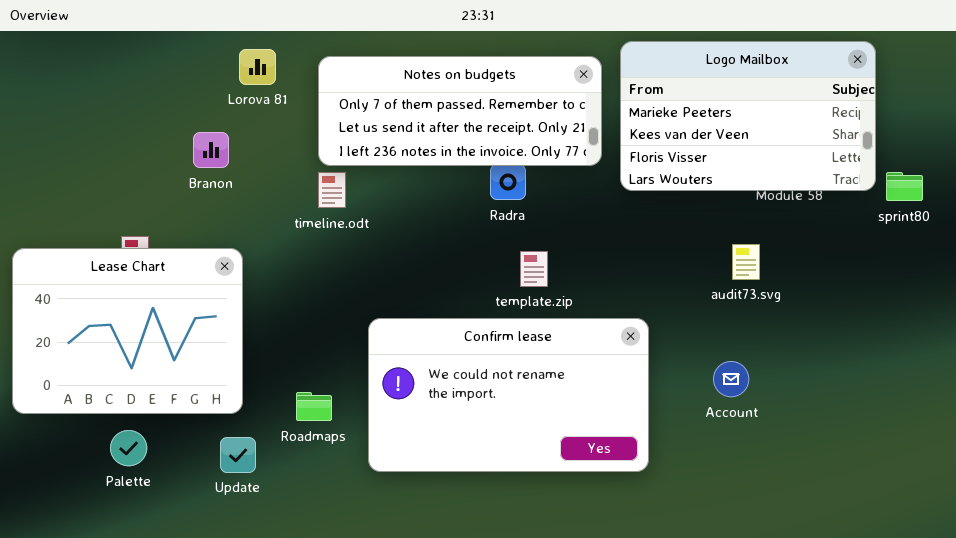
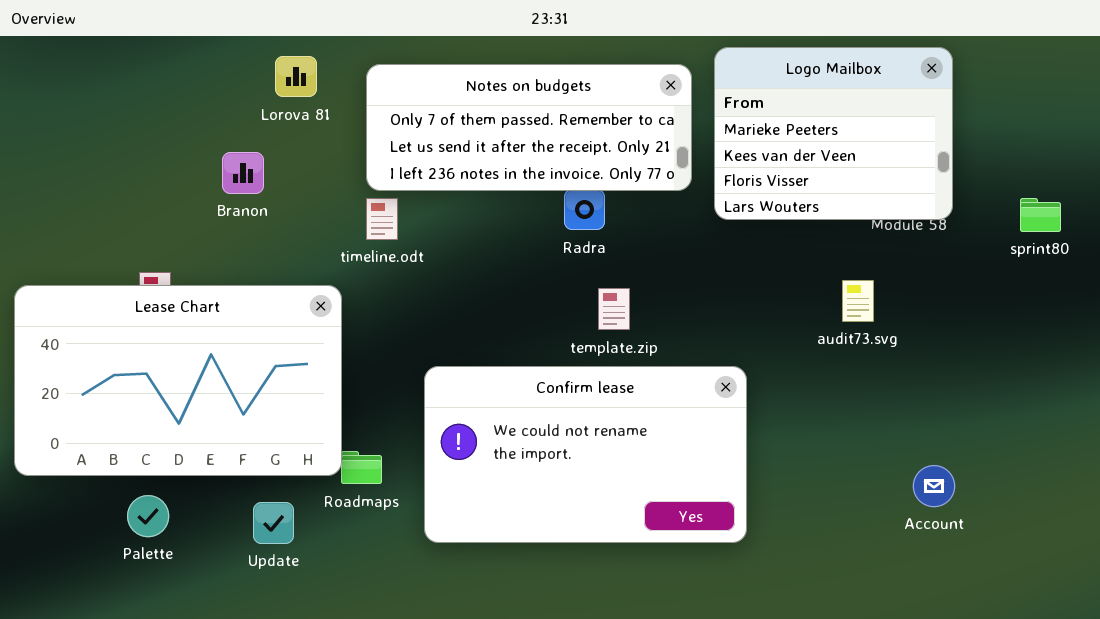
Logo Mailbox: [620,41,876,191] -> [714,47,953,220], resized
Lease Chart: [12,248,243,414] -> [14,285,342,476], resized
Account: [713,361,749,397] -> [913,465,955,507], moved

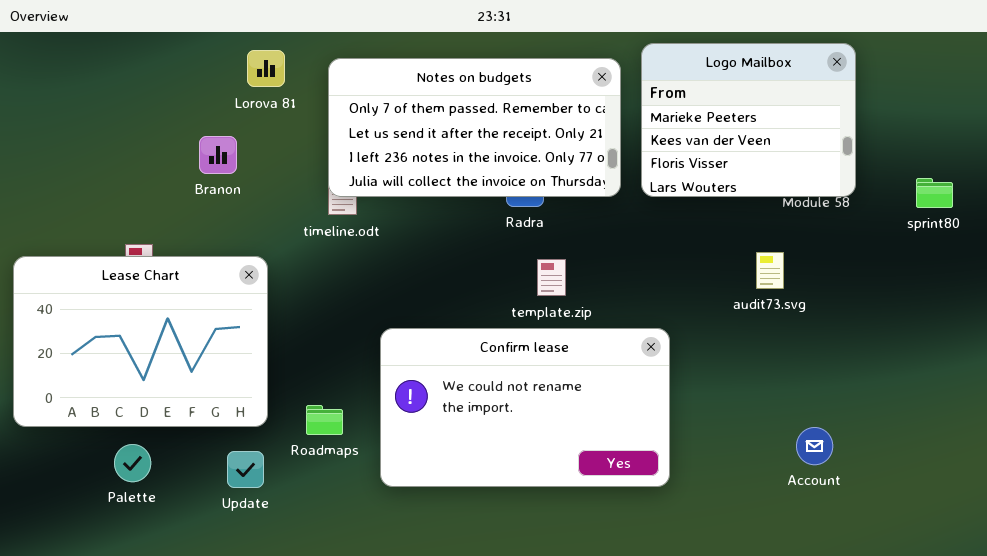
Notes on budgets: [366,64,692,191] -> [328,58,621,197], resized
Lease Chart: [14,285,342,476] -> [13,256,268,427], resized
Account: [913,465,955,507] -> [796,427,833,465], moved

